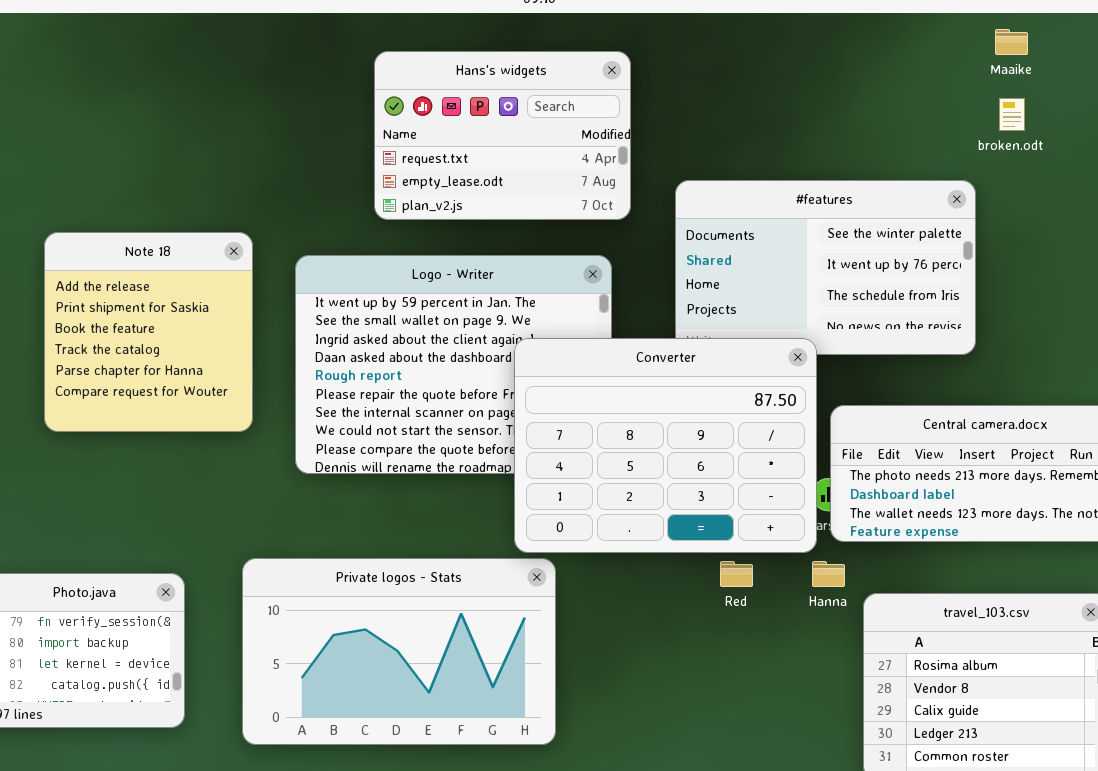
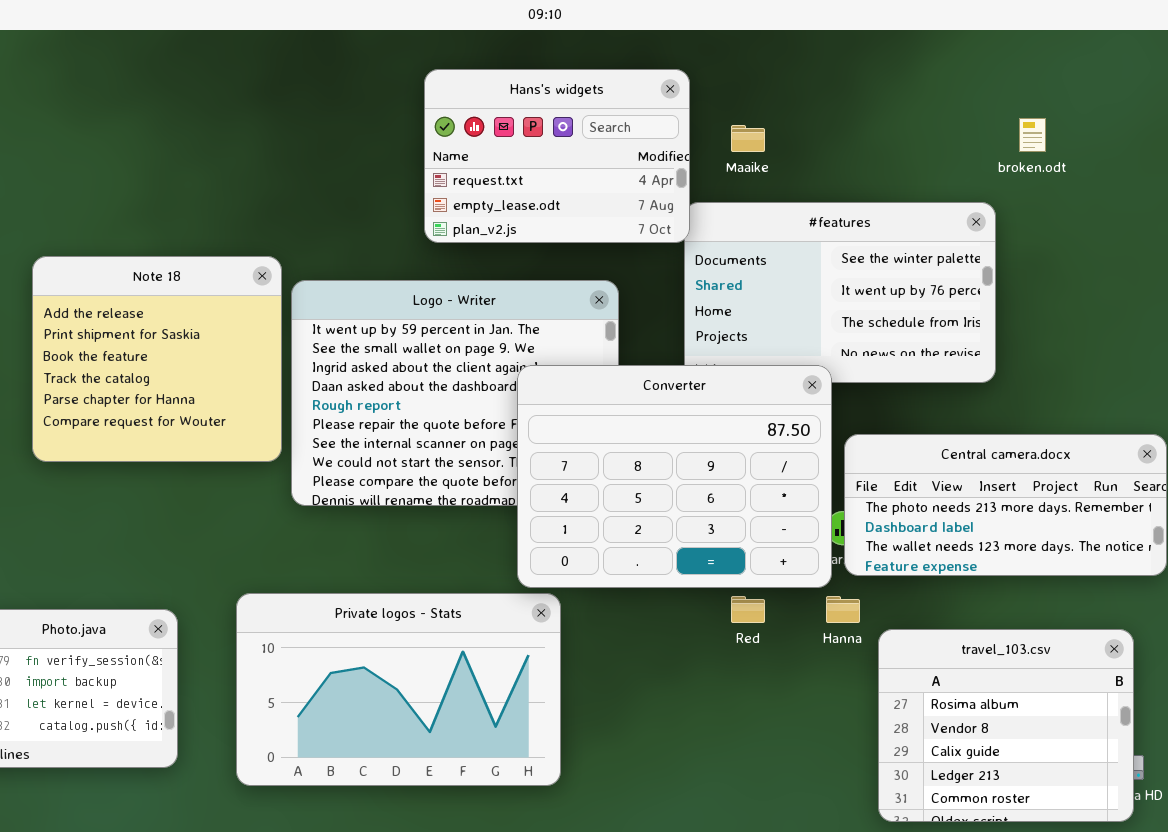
Maaike: [995,29,1028,55] -> [731,125,765,152], moved
Hans's widgets: [374,51,631,220] -> [424,69,690,243], moved
Note 18: [44,232,253,432] -> [32,256,282,462], resized

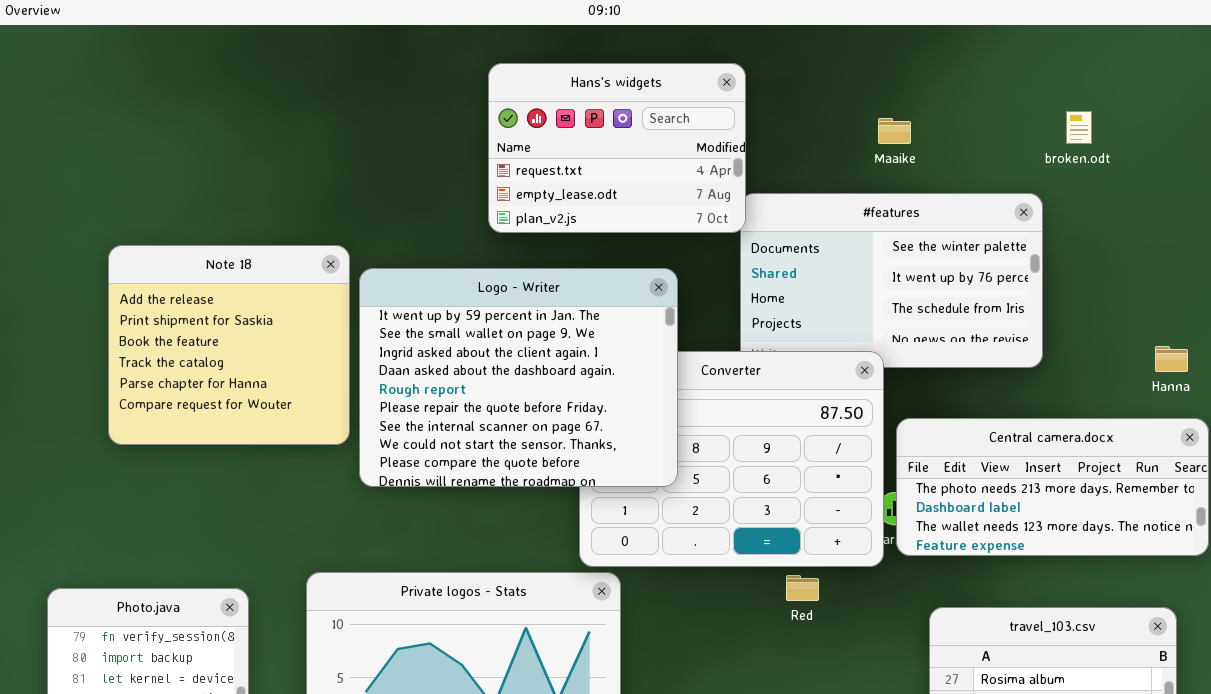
Maaike: [731,125,765,152] -> [878,118,911,144], moved
Logo - Writer: [291,280,619,506] -> [359,268,678,487], raised
Hanna: [826,596,860,623] -> [1155,346,1188,372], moved

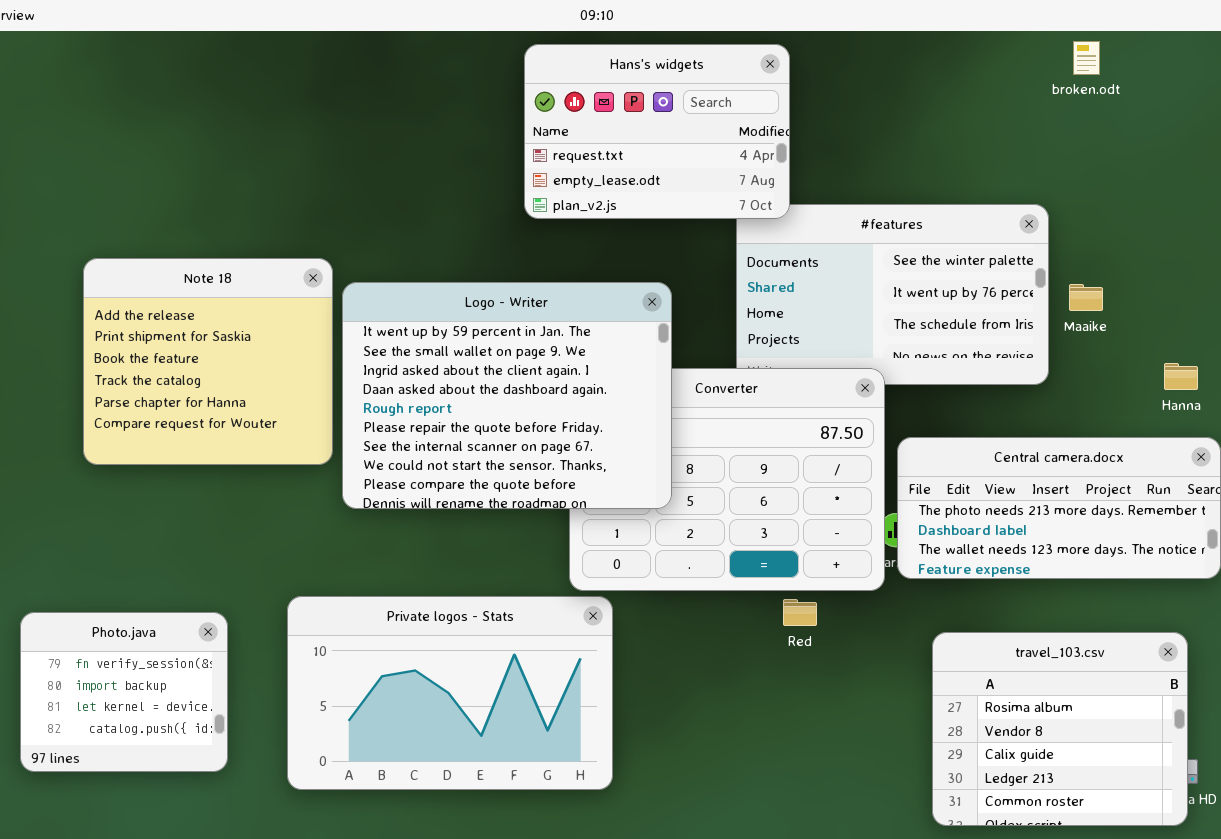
Hans's widgets: [488,63,746,233] -> [524,44,790,219], moved
broken.odt: [1066,111,1092,144] -> [1073,41,1100,75], moved
Maaike: [878,118,911,144] -> [1069,284,1103,311], moved

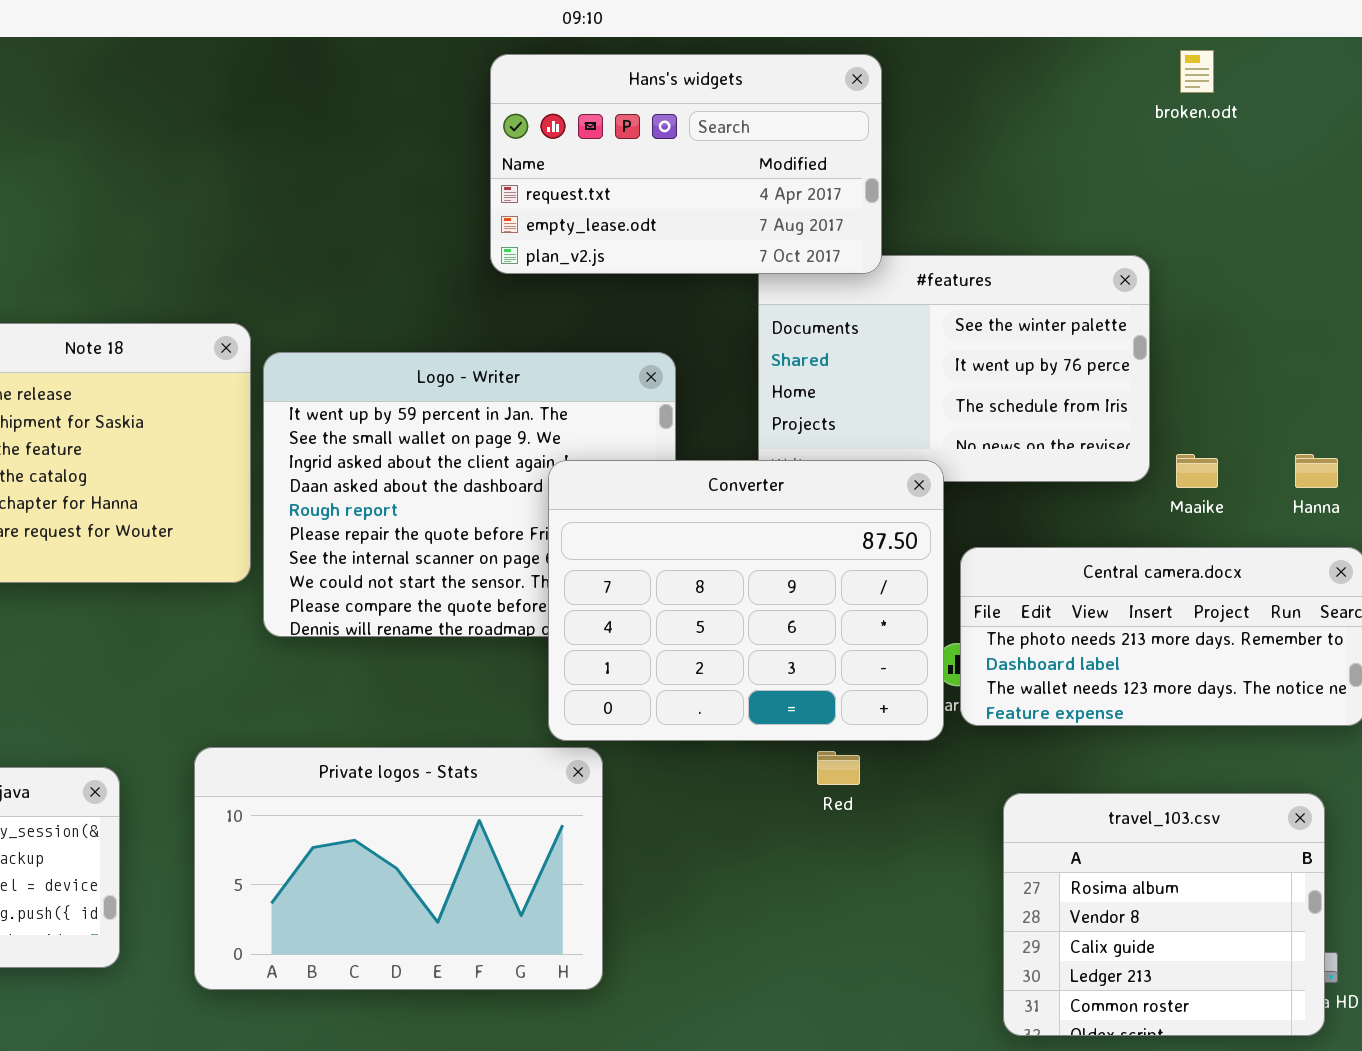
Hans's widgets: [524,44,790,219] -> [490,54,882,274], resized
Maaike: [1069,284,1103,311] -> [1176,454,1218,488], moved
Converter: [569,368,885,591] -> [548,460,944,741], raised

